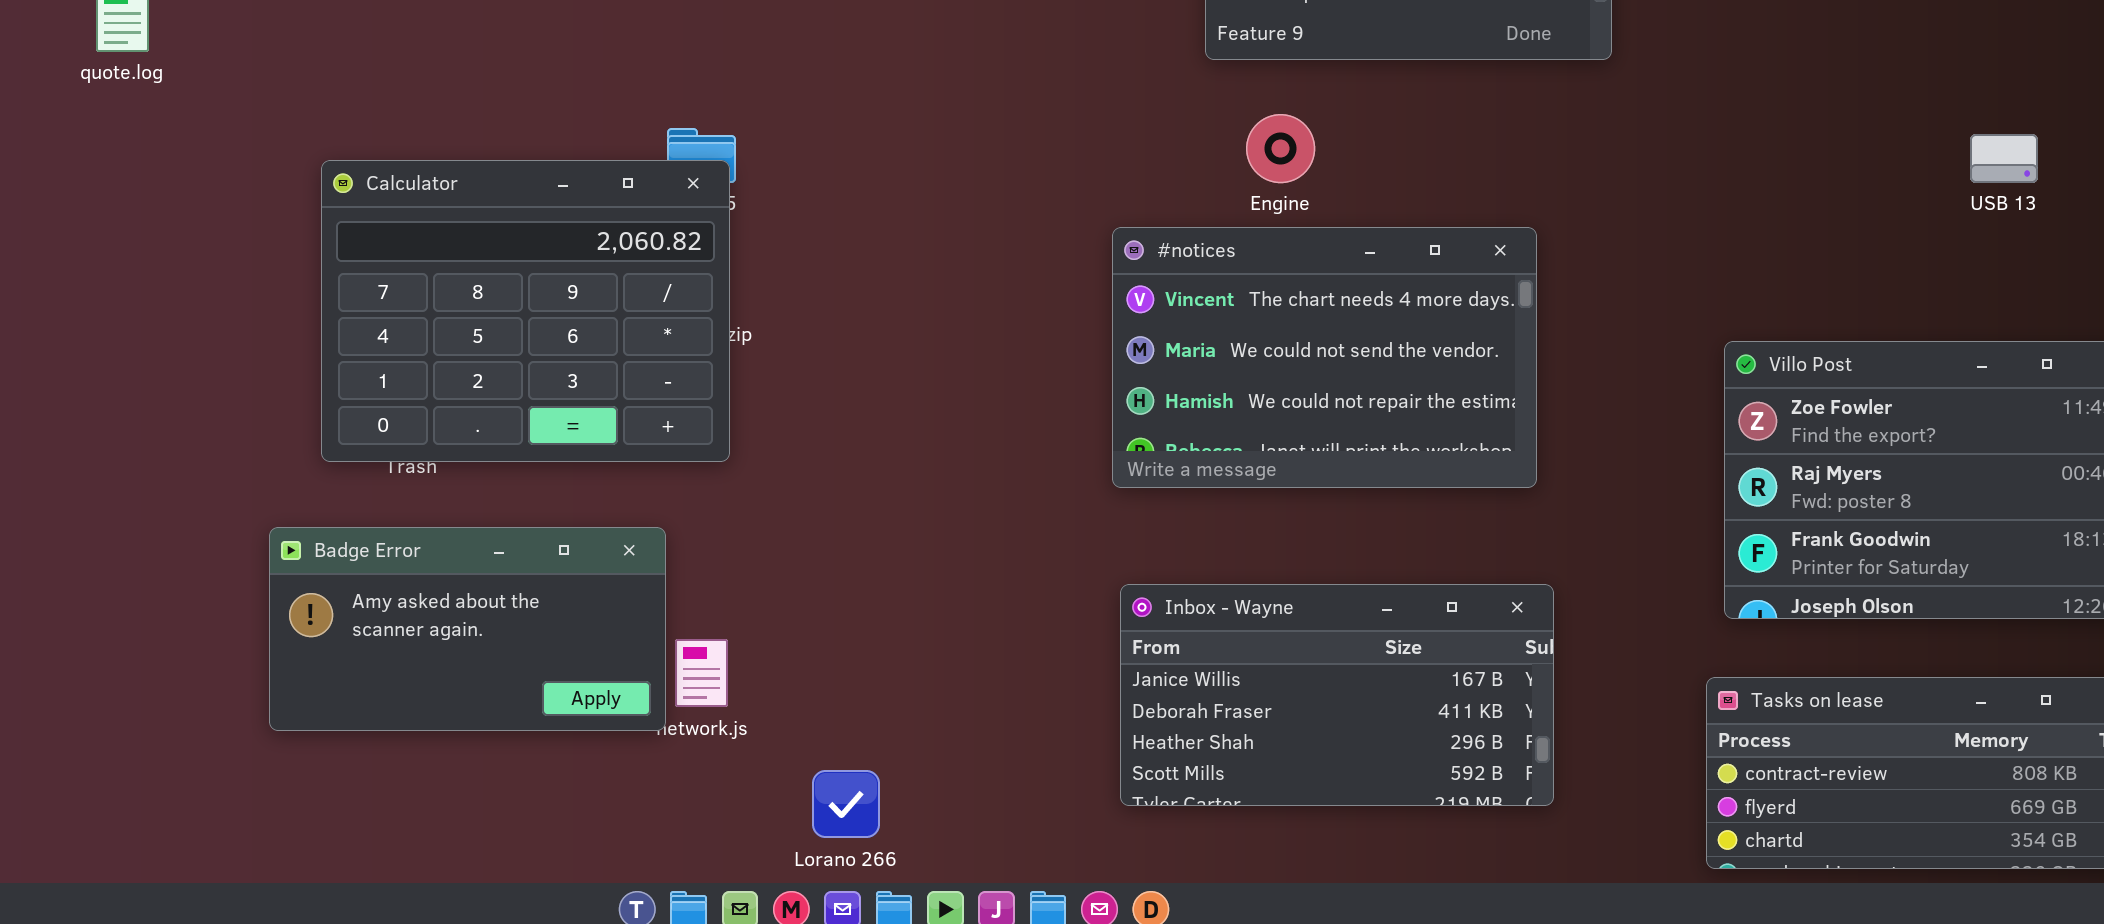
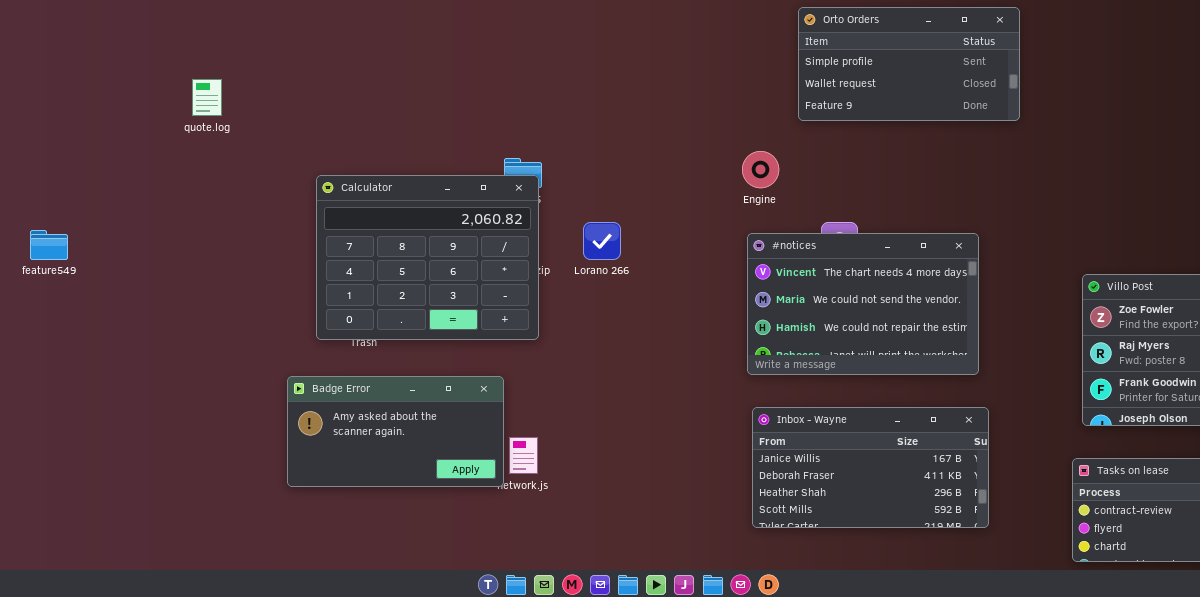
Engine: [1246,114,1315,183] -> [742,151,779,188], moved
#notices: [1112,227,1537,488] -> [747,233,979,375], moved
Lorano 266: [812,770,880,838] -> [583,222,621,260], moved

